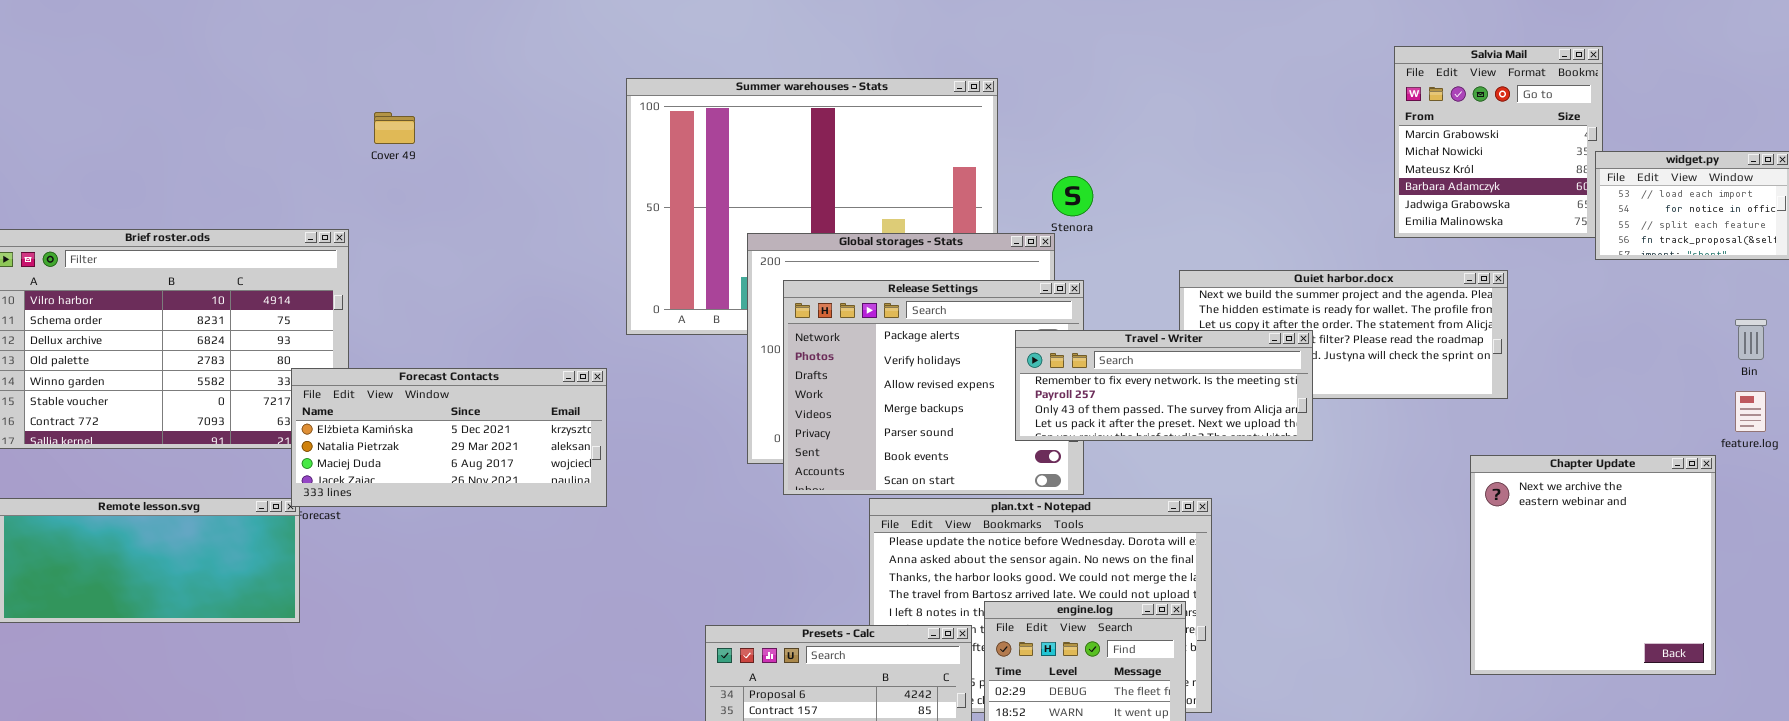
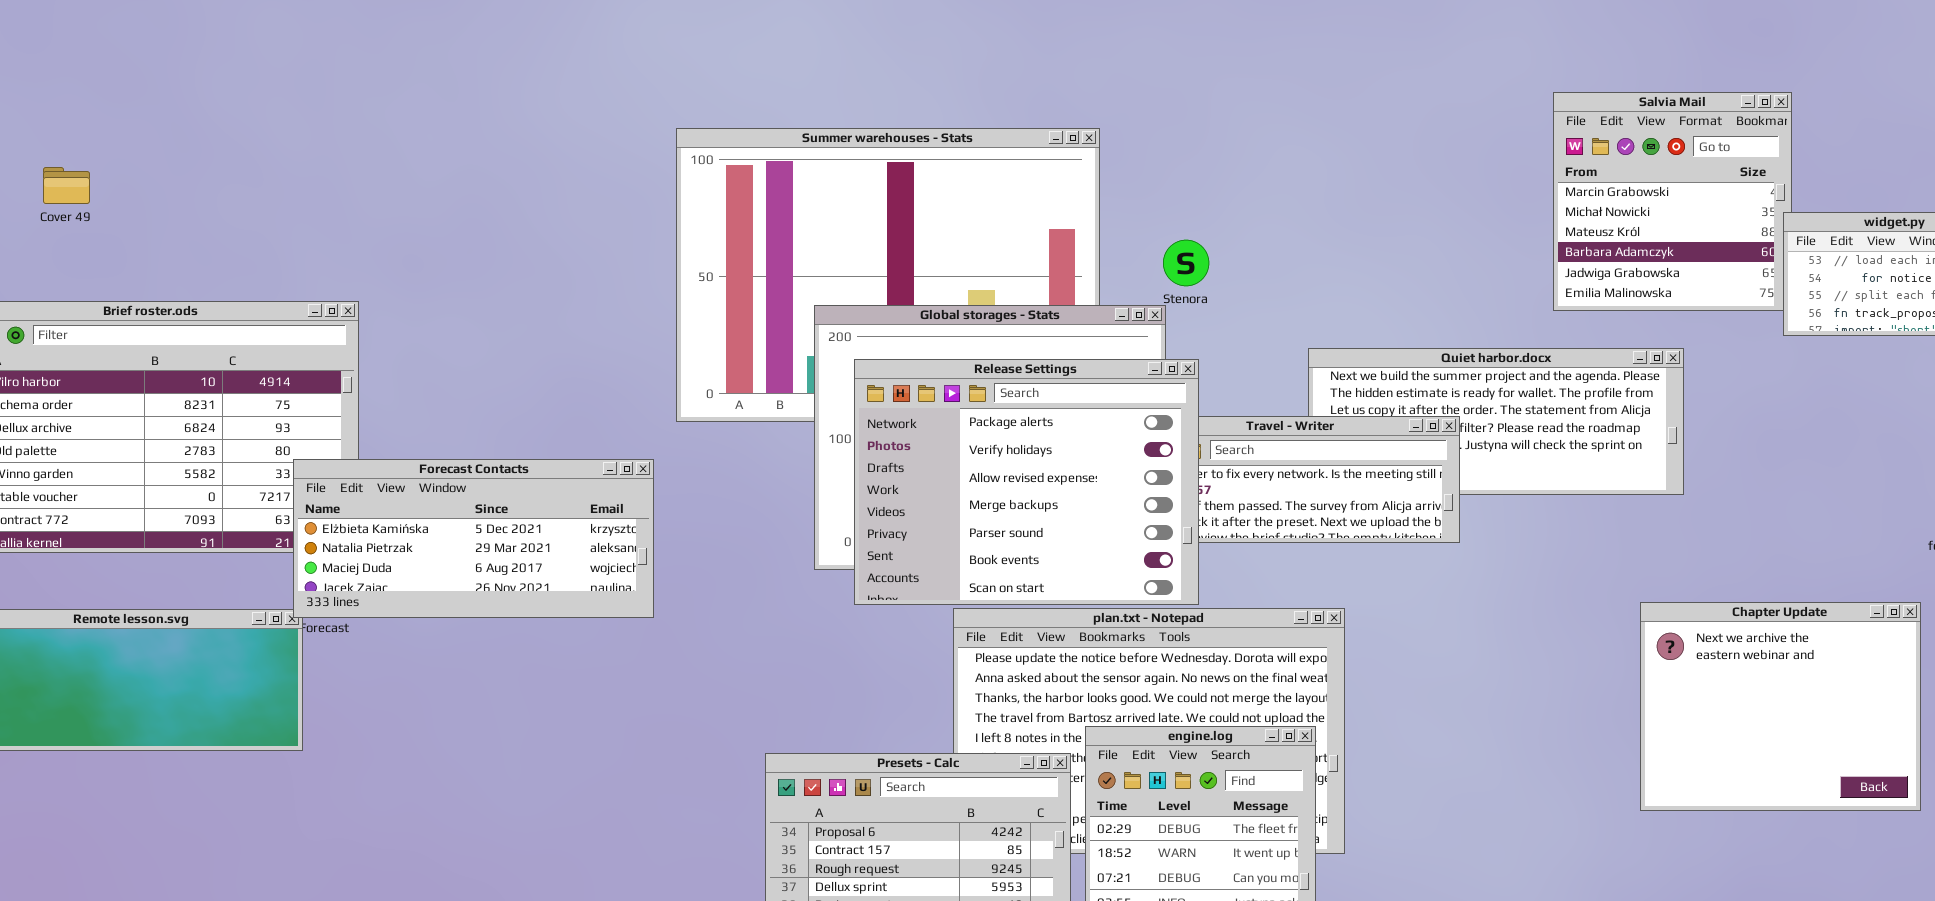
Cover 49: [374,112,415,144] -> [43,167,90,204], moved
Release Settings: [783,280,1084,495] -> [854,359,1199,605], raised
Chapter Update: [1470,455,1716,675] -> [1640,602,1921,811], resized

